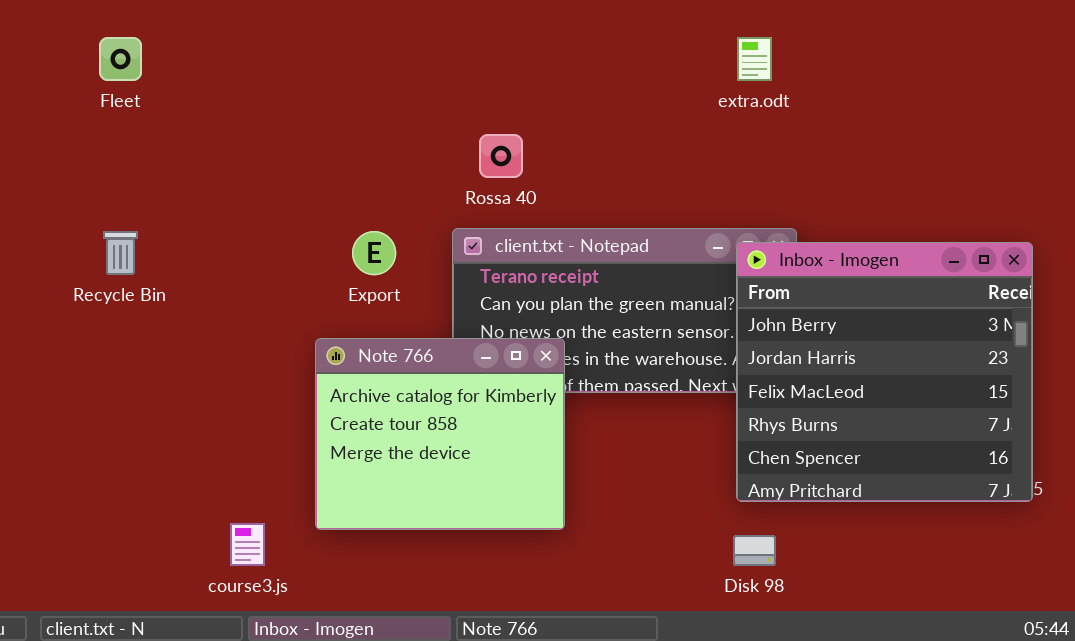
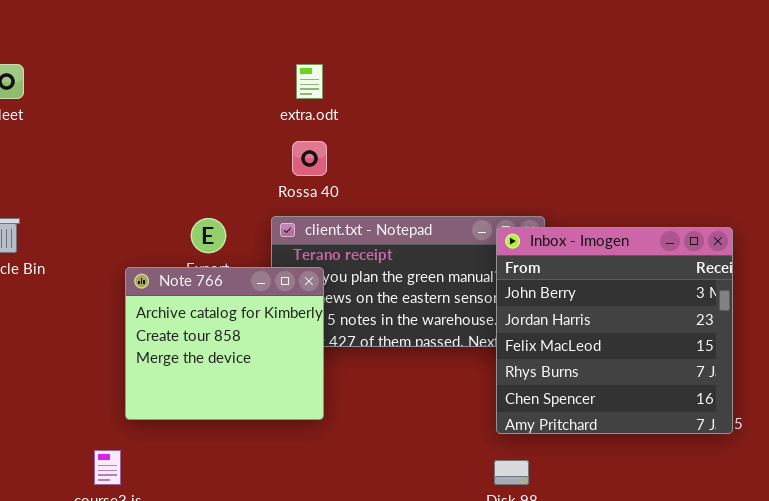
extra.odt: [737,37,772,81] -> [296,64,323,99], moved
Note 766: [315,338,565,530] -> [125,267,324,420], moved

